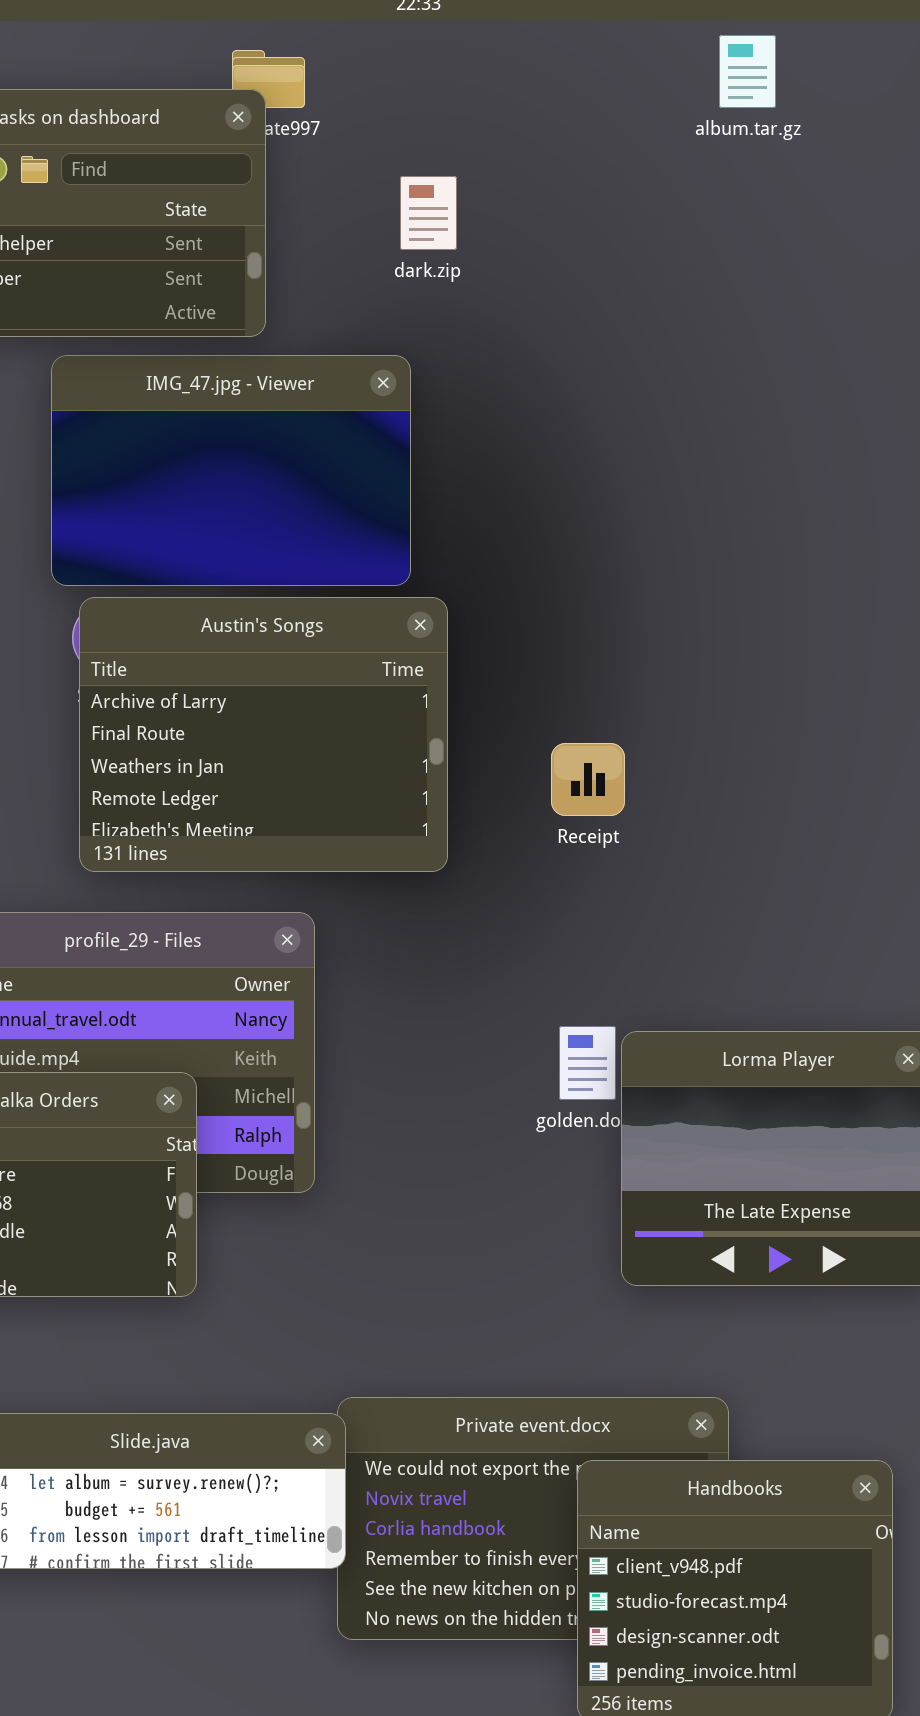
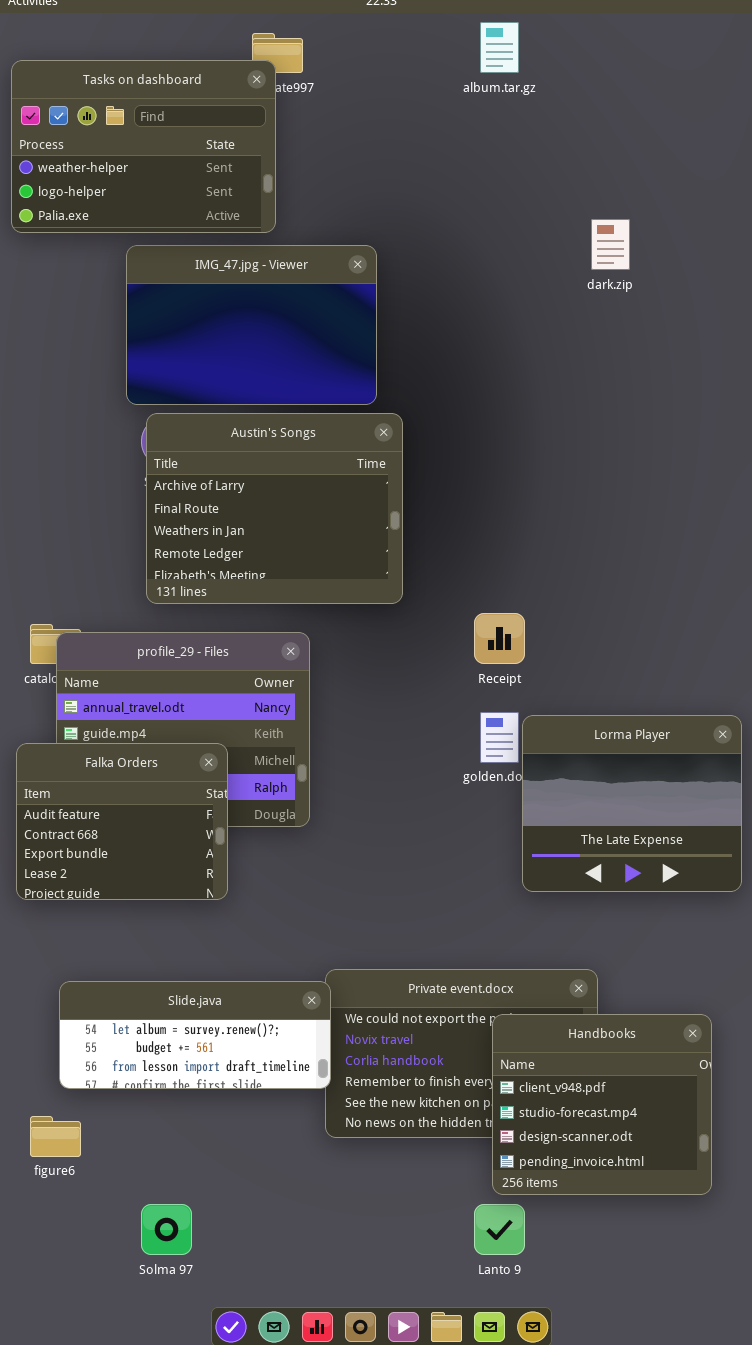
album.tar.gz: [719,35,776,108] -> [480,22,519,73], moved
dark.zip: [400,176,457,250] -> [591,219,630,270], moved
Receipt: [551,743,625,816] -> [474,613,525,664], moved

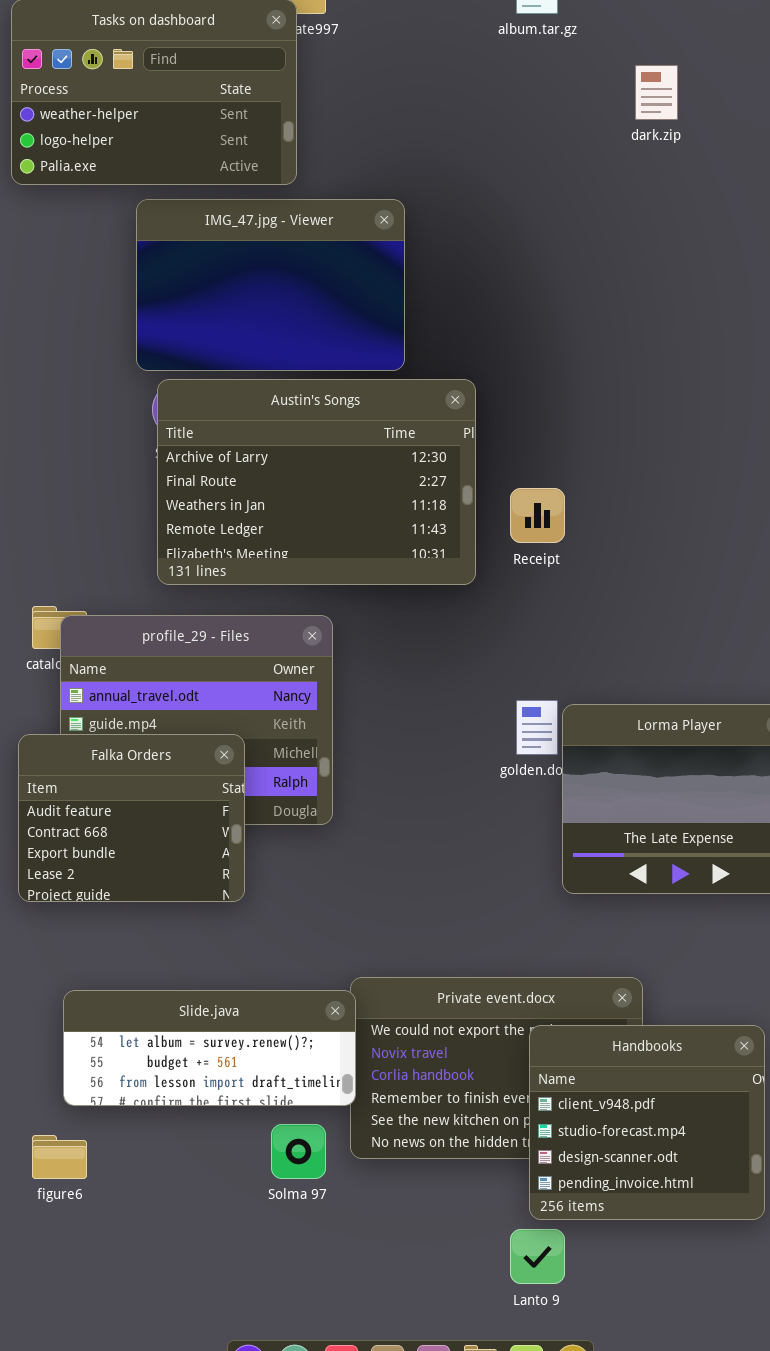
dark.zip: [591,219,630,270] -> [635,65,678,120], moved
Austin's Songs: [146,413,403,604] -> [157,379,476,585], resized
Receipt: [474,613,525,664] -> [510,488,565,543], moved
Solma 97: [141,1204,192,1255] -> [271,1124,326,1179], moved

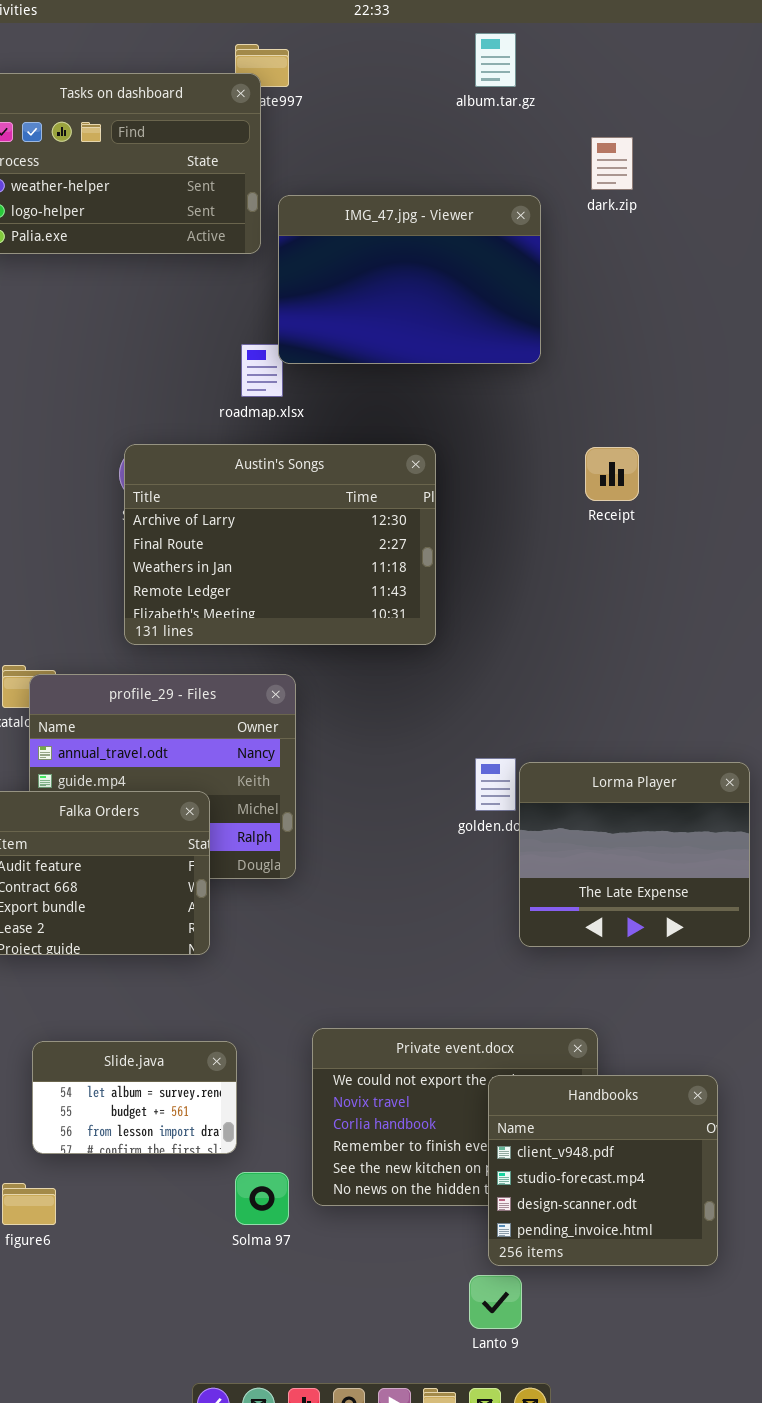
IMG_47.jpg - Viewer: [136,199,405,371] -> [278,195,541,364], moved
Receipt: [510,488,565,543] -> [585,447,639,501], moved
Slide.java: [63,990,356,1106] -> [32,1041,237,1154], resized

